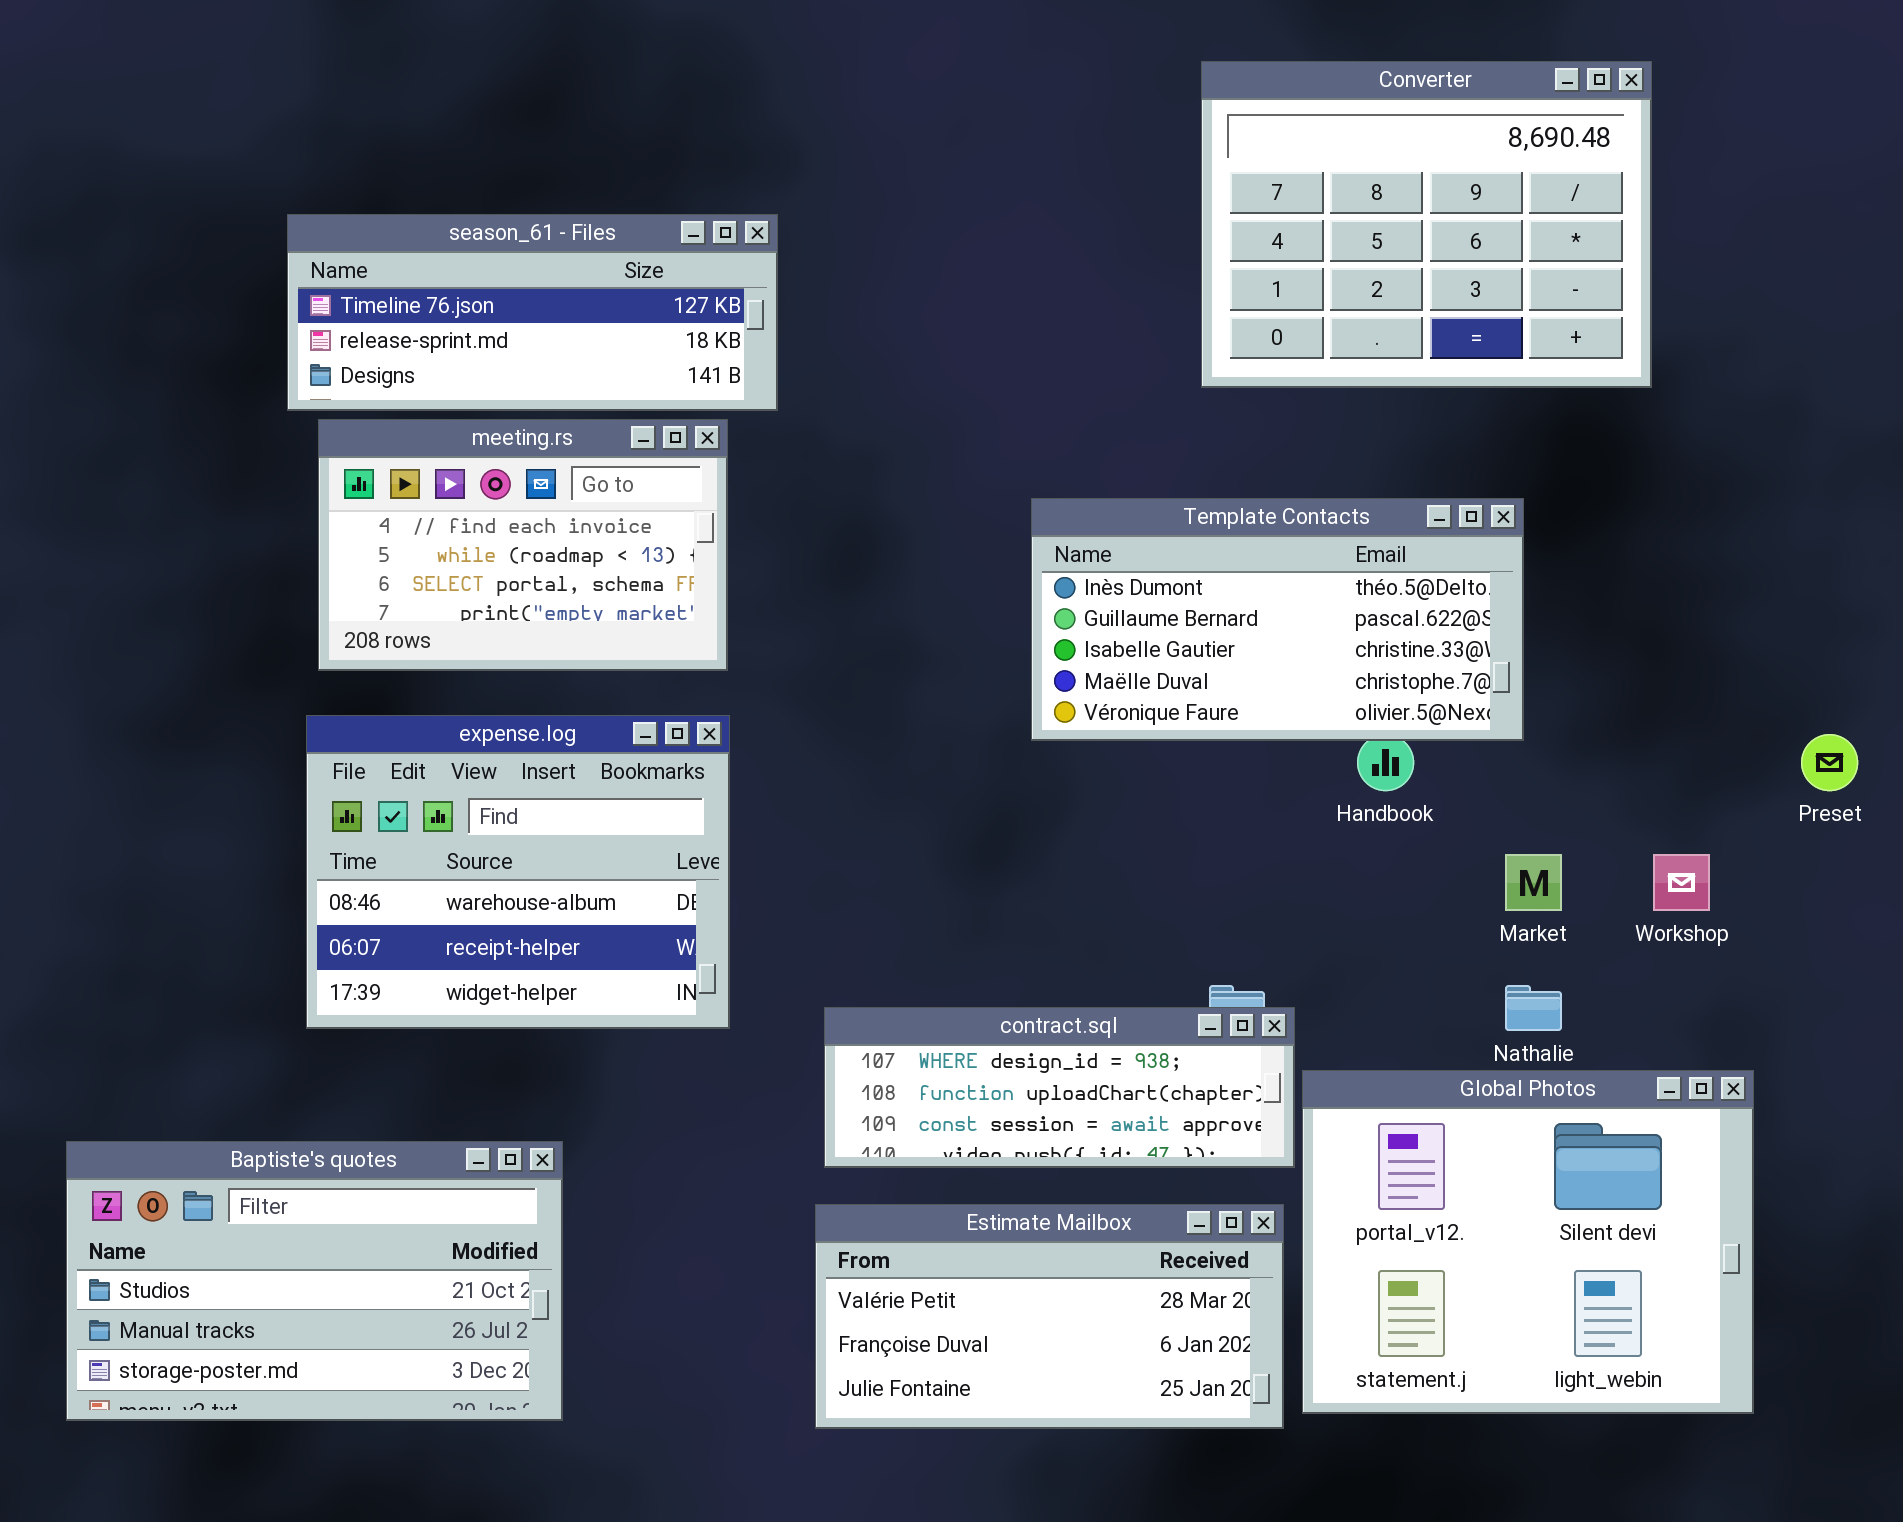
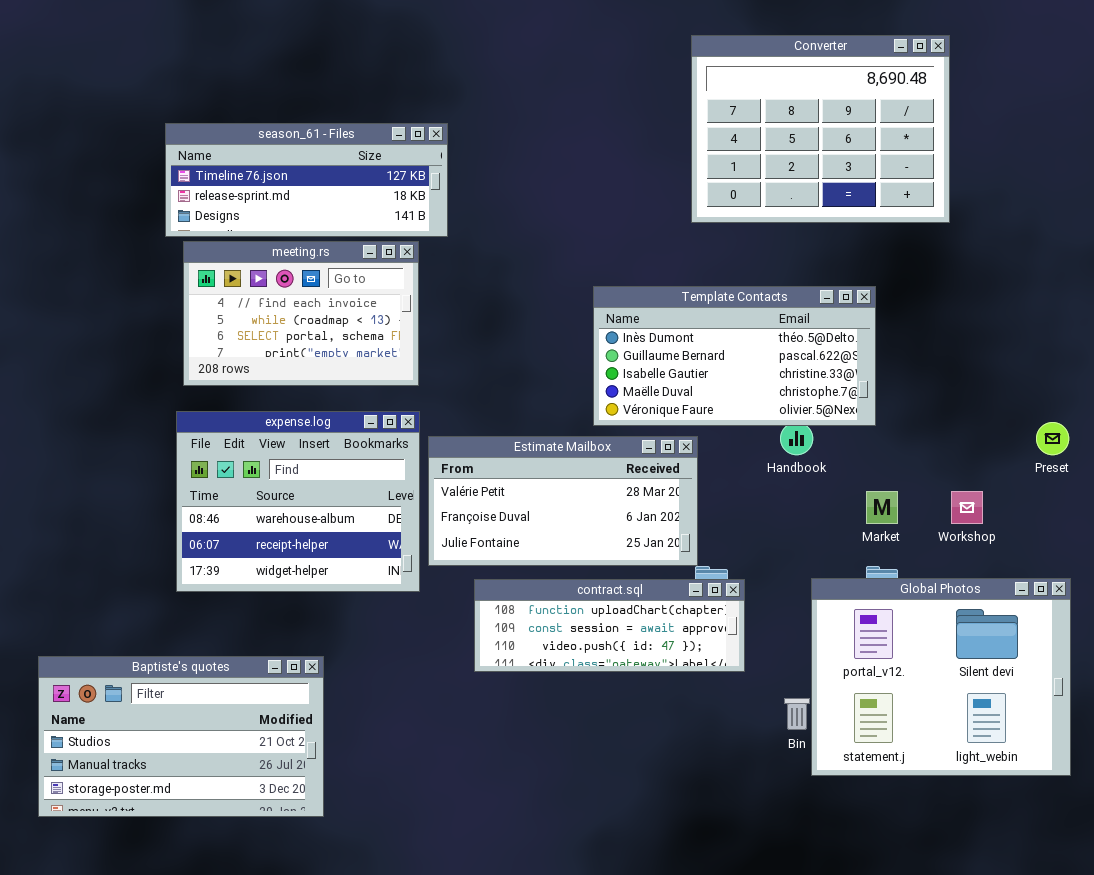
contract.sql: [824,1007,1295,1168] -> [474,579,745,672], scrolled down 1 row
Global Photos: [1302,1070,1754,1414] -> [811,578,1071,776], moved
Estimate Mailbox: [815,1204,1284,1429] -> [428,436,698,566], moved

